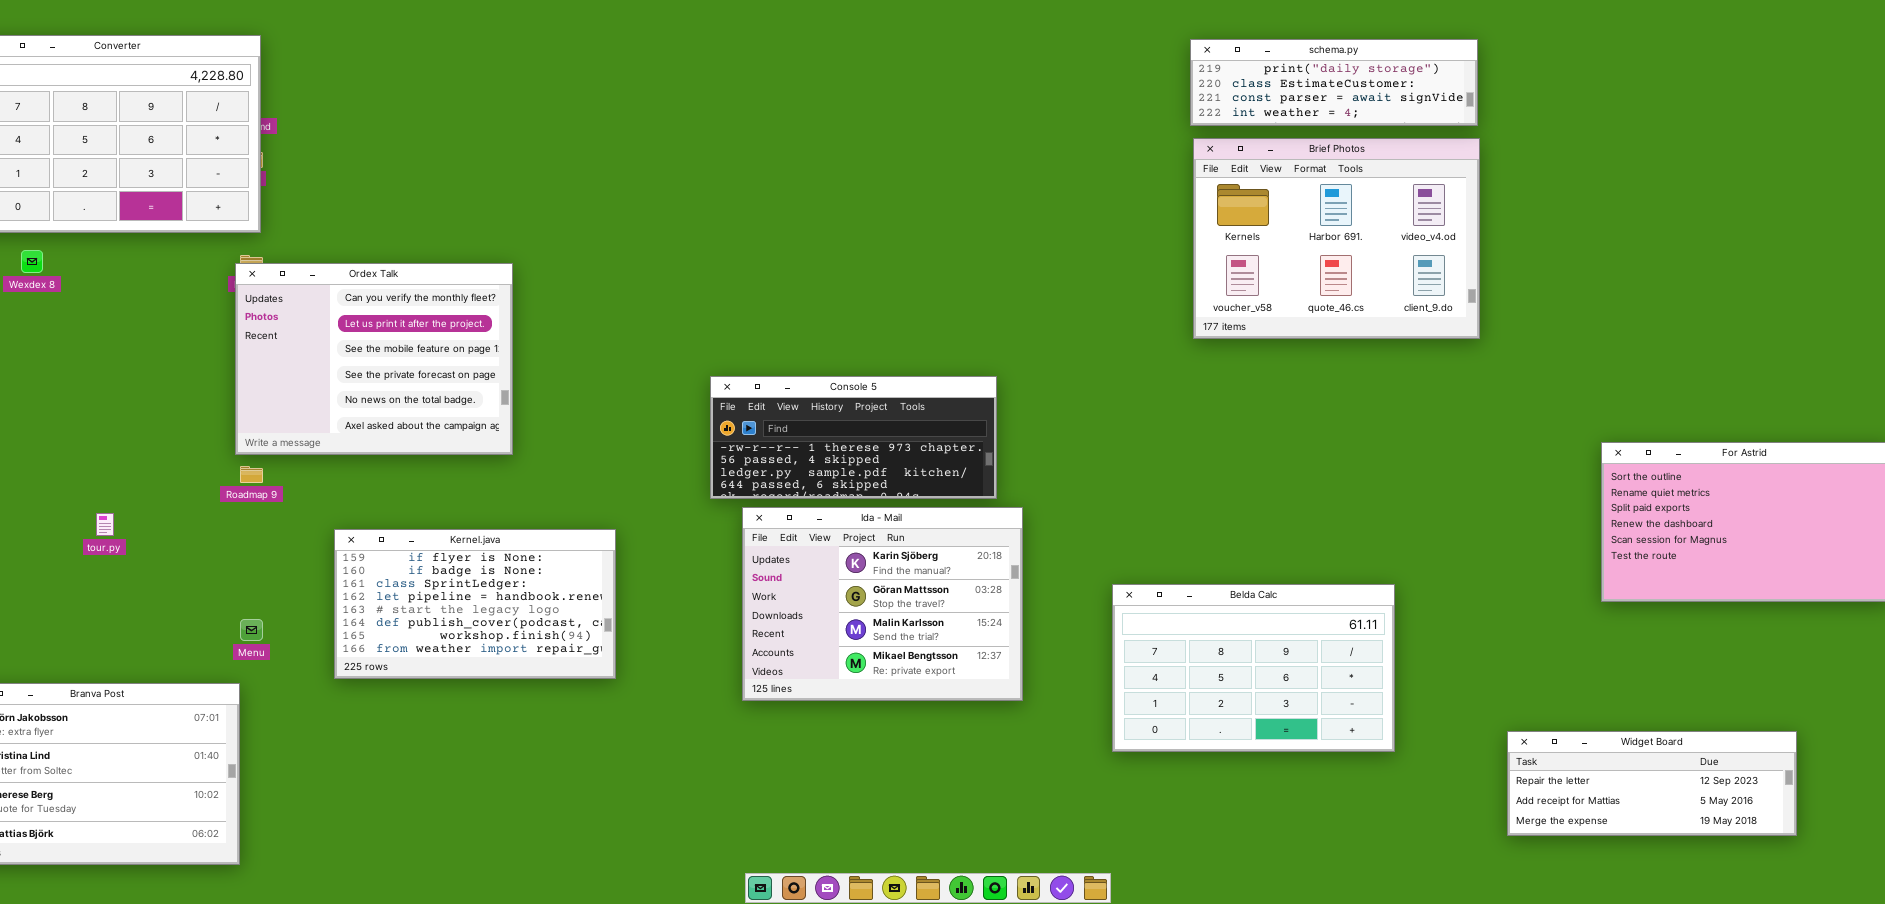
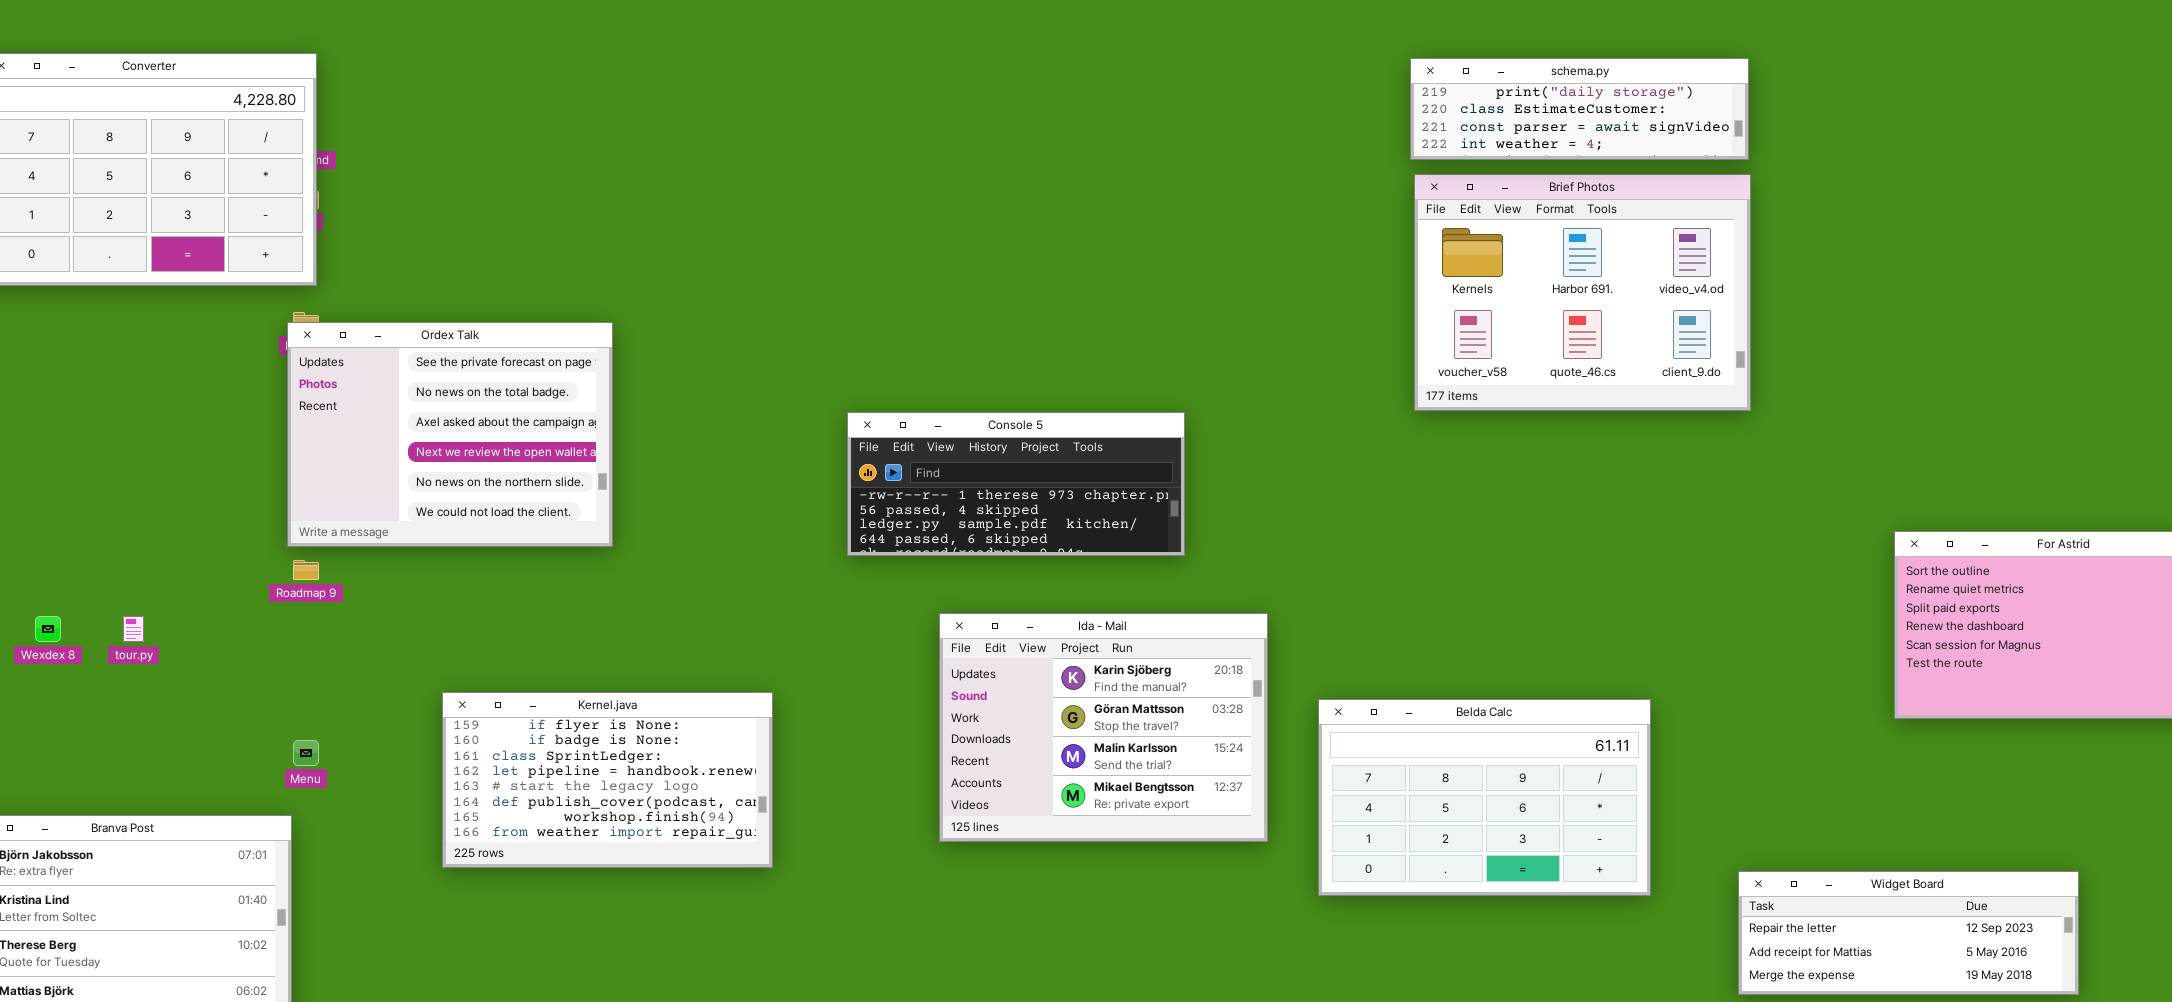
Wexdex 8: [21,250,43,273] -> [35,616,61,642], moved
Ordex Talk: [235,263,513,455] -> [287,322,613,547], scrolled down 3 rows
Console 5: [710,376,997,499] -> [847,412,1185,556], moved
Ida - Mail: [742,507,1023,701] -> [939,613,1268,842], moved
Kernel.java: [334,529,616,679] -> [442,692,773,868], moved
Widget Board: [1507,731,1797,836] -> [1738,871,2079,995], moved

